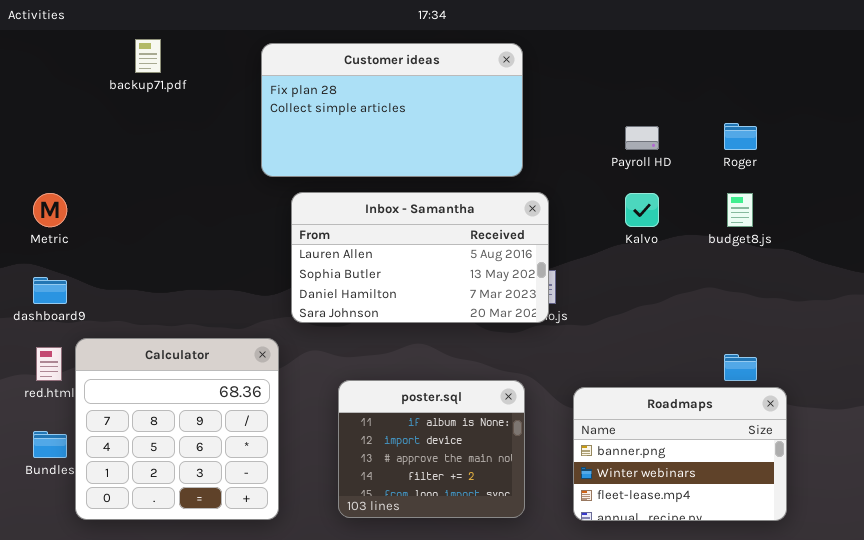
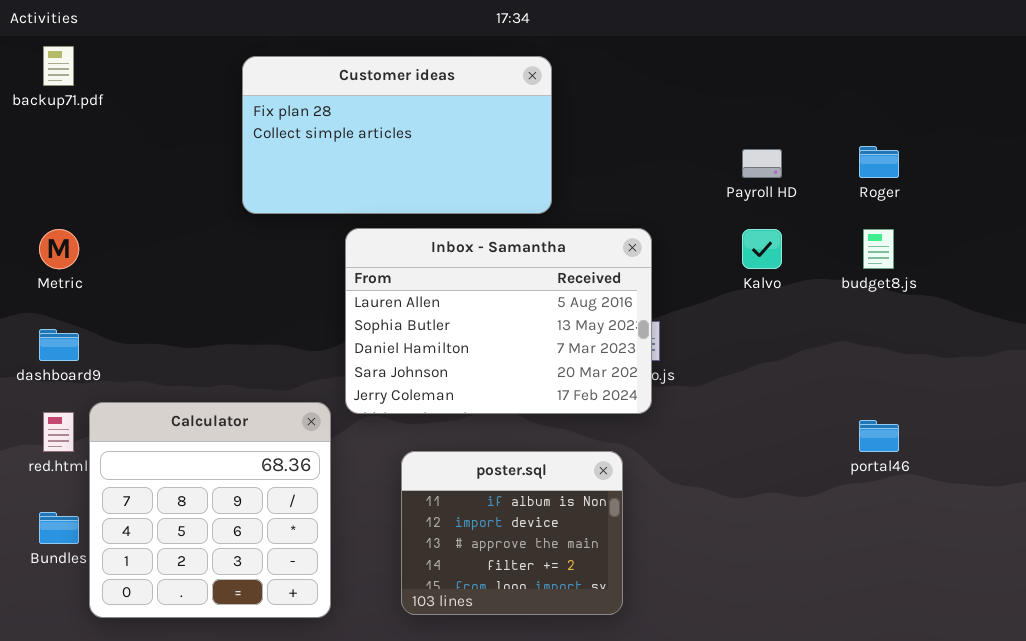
backup71.pdf: [135,39,161,73] -> [43,46,74,86], moved
Customer ideas: [261,43,523,177] -> [242,56,552,214], moved
Inbox - Samantha: [291,192,549,323] -> [345,228,652,414], resized
Roadmaps: [573,387,787,521] -> none, closed

